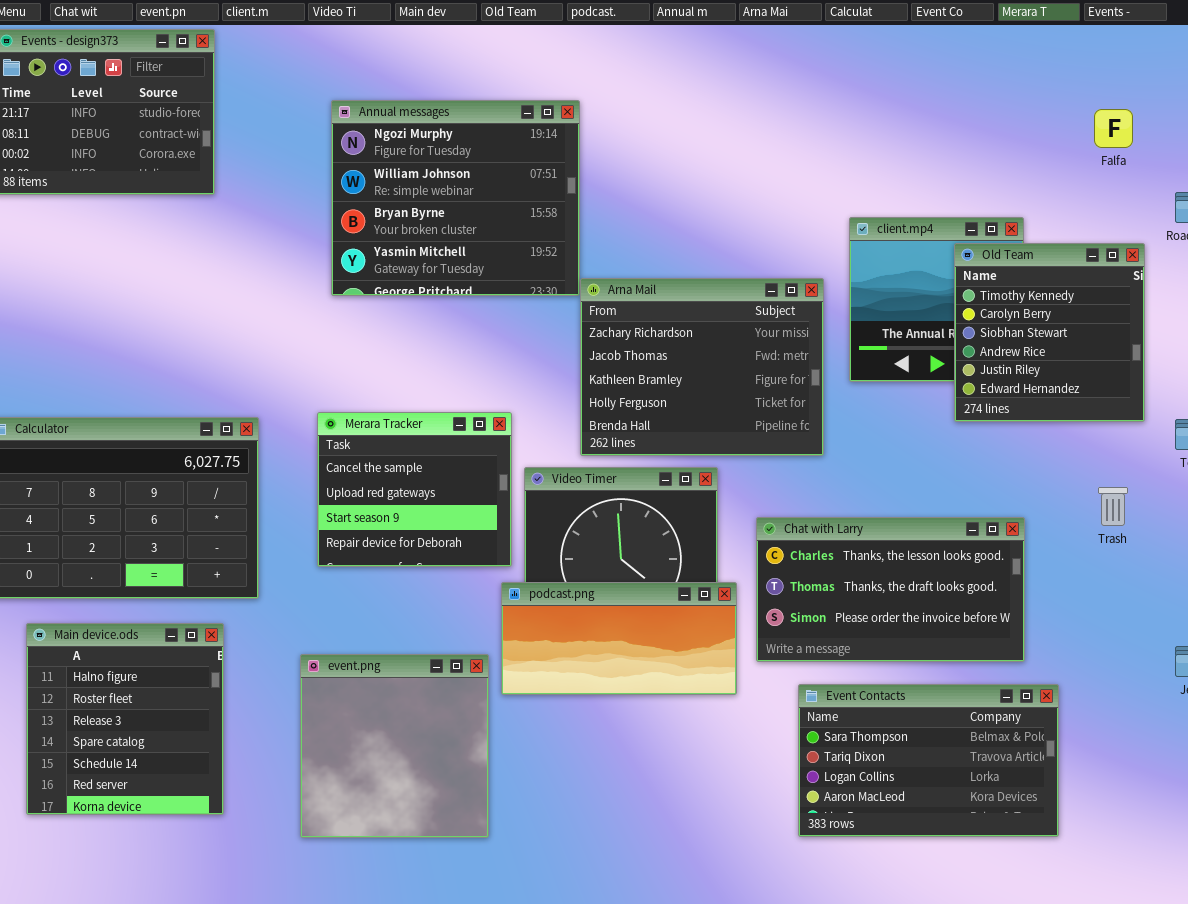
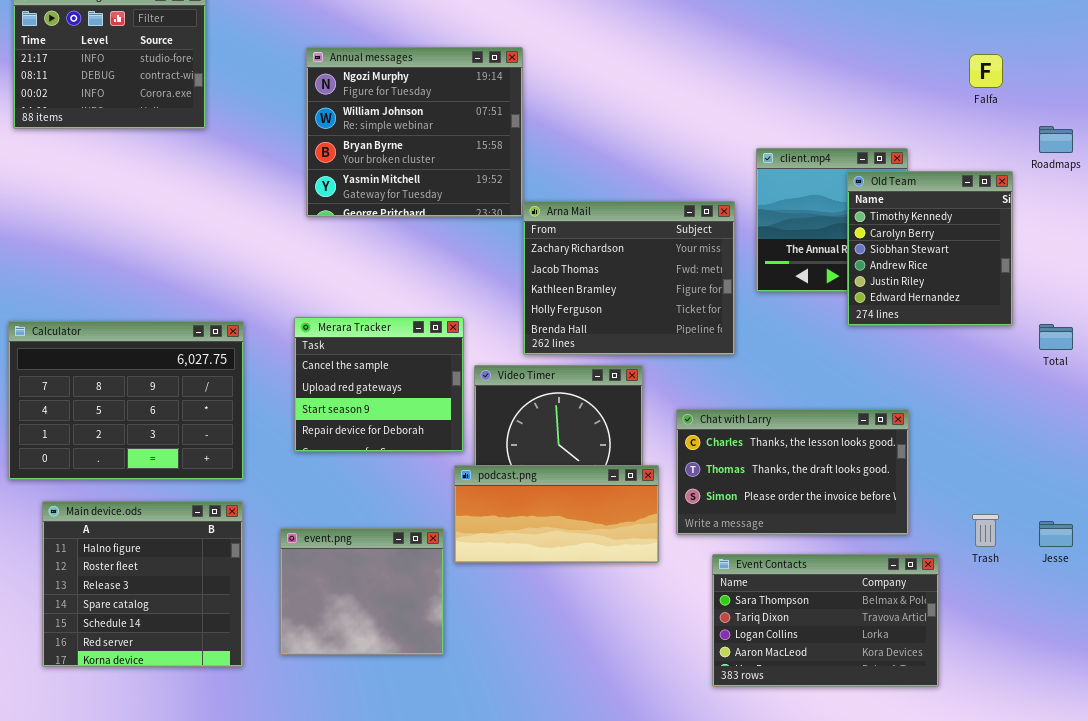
Trash: [1098,487,1128,526] -> [972,514,999,547], moved
Main device.ods: [26,623,224,815] -> [42,501,243,667], resized
event.png: [300,654,489,838] -> [280,528,444,655], resized

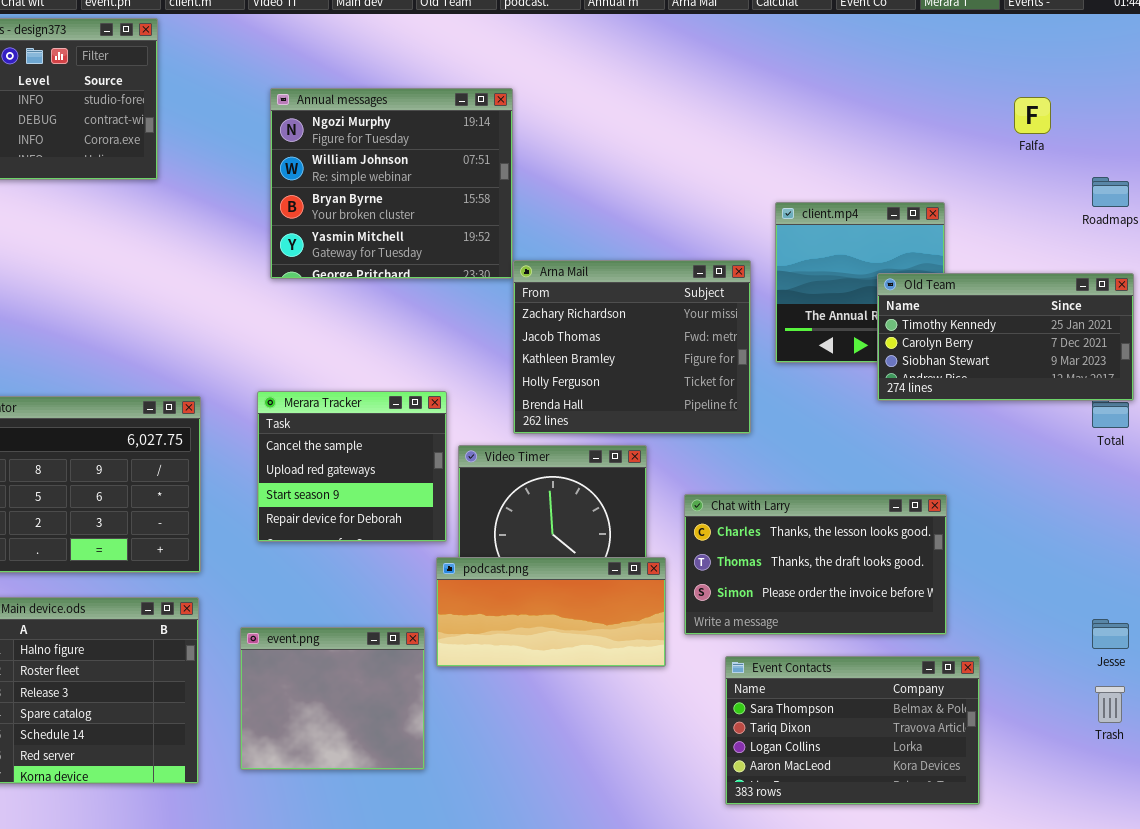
Old Team: [847,171,1013,326] -> [877,273,1134,401], resized
Trash: [972,514,999,547] -> [1095,686,1125,723], moved

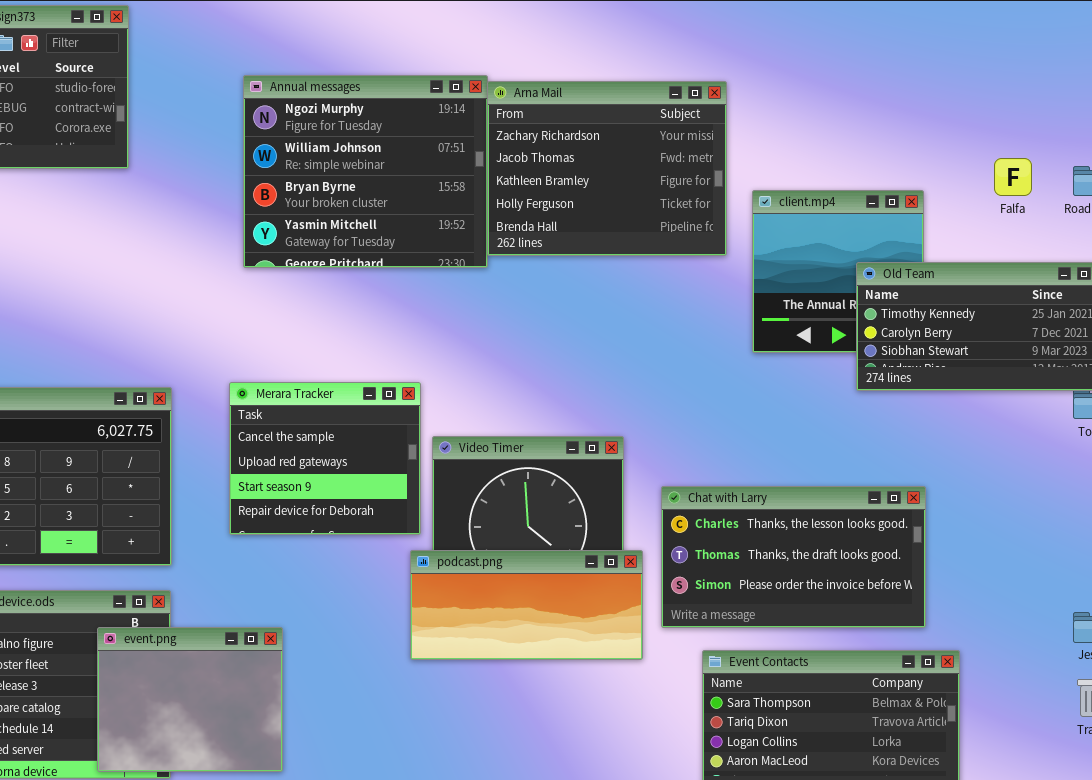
Falfa: [1014,97,1051,134] -> [994,158,1032,196], moved
Arna Mail: [513,260,751,434] -> [487,81,727,256], moved
event.png: [240,627,425,770] -> [97,627,283,772], moved

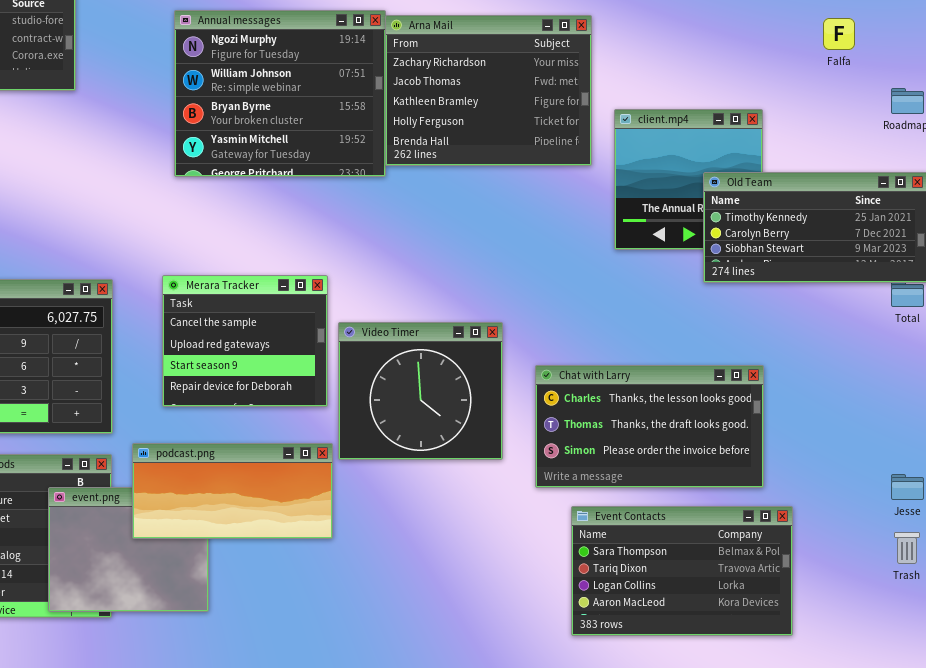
Falfa: [994,158,1032,196] -> [823,18,855,50], moved
podcast.png: [410,550,643,660] -> [132,443,333,539], moved

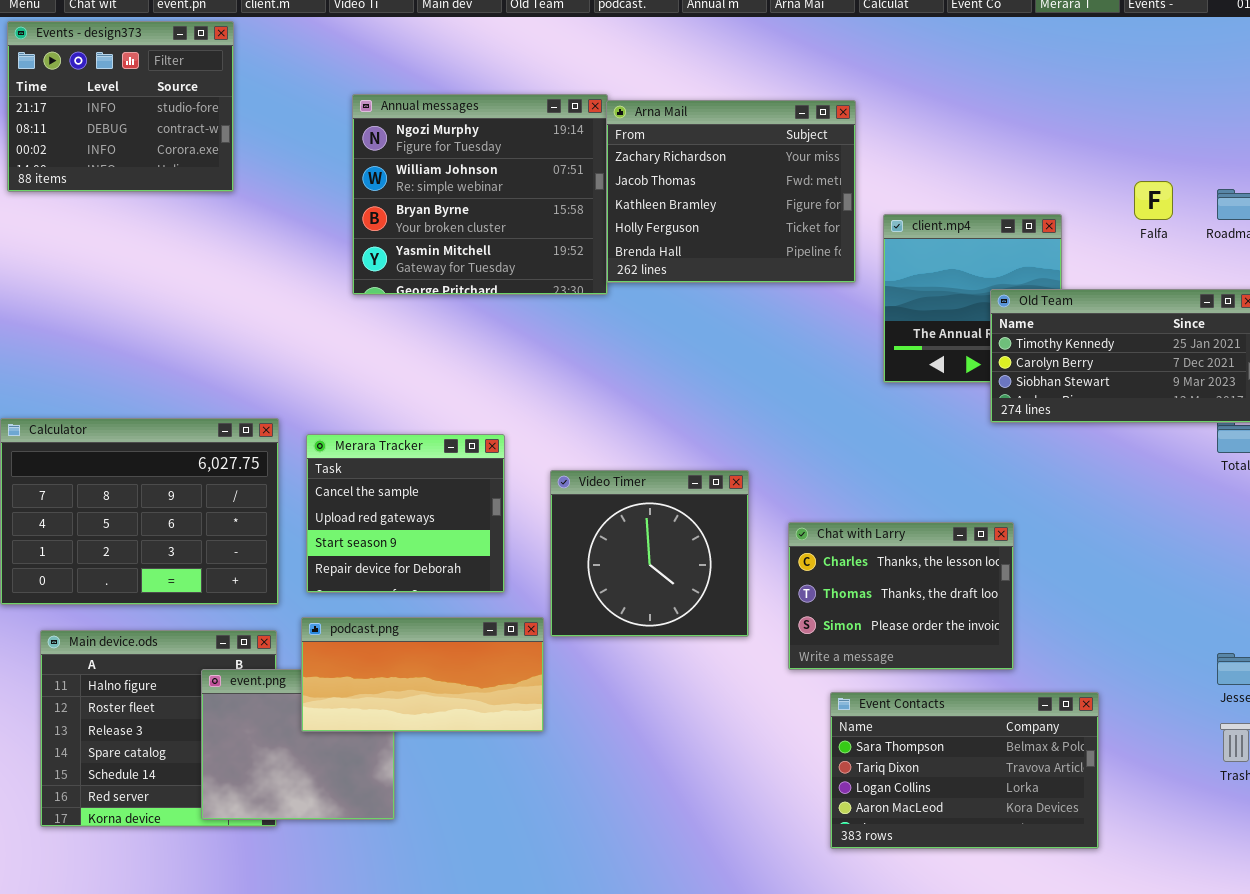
Falfa: [823,18,855,50] -> [1134,181,1173,220], moved
Merara Tracker: [162,275,328,407] -> [306,434,505,593], moved
Chat with Larry: [535,365,764,488] -> [788,522,1014,670], resized

